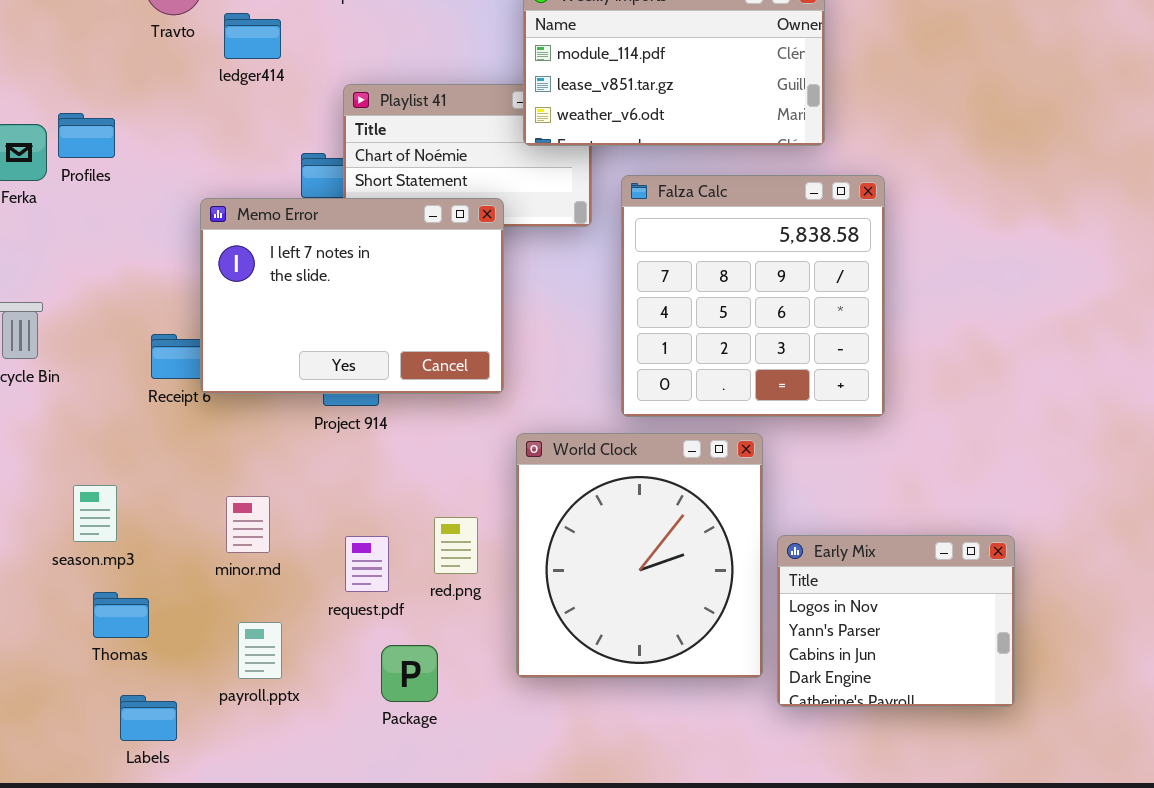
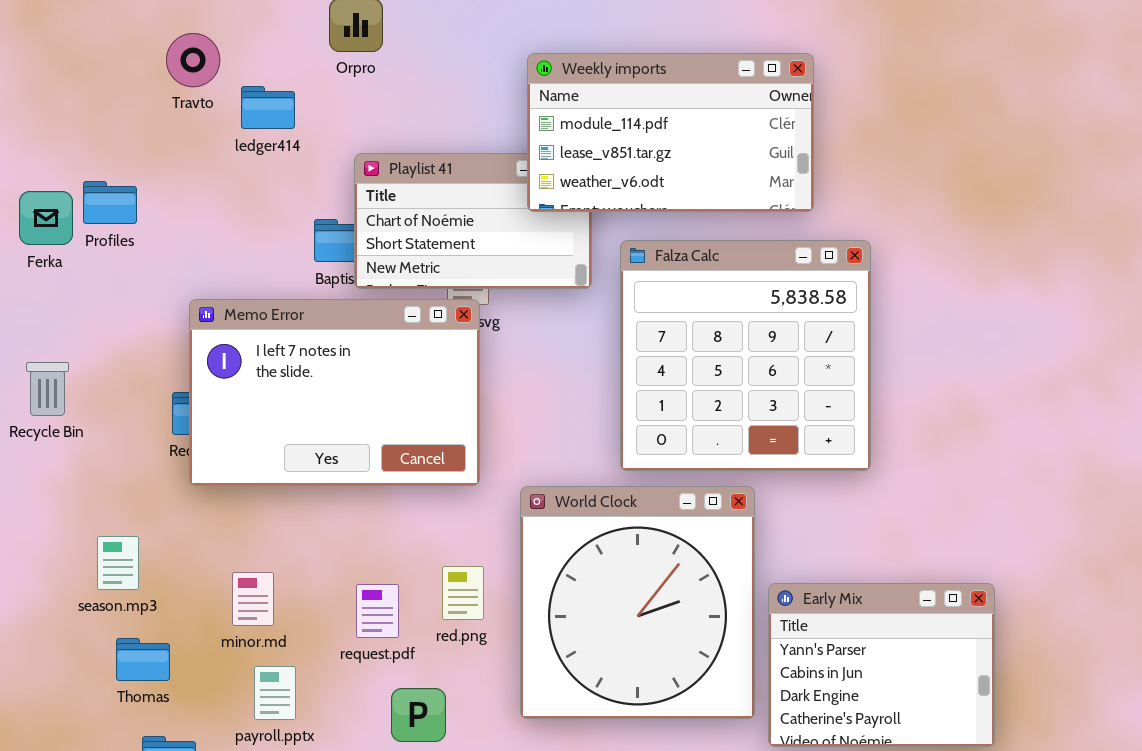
Memo Error: [200,198,504,394] -> [189,299,480,486], moved
minor.md: [226,496,270,553] -> [232,572,274,626], moved
Early Mix: [777,535,1015,707] -> [768,583,995,747], scrolled down 1 row

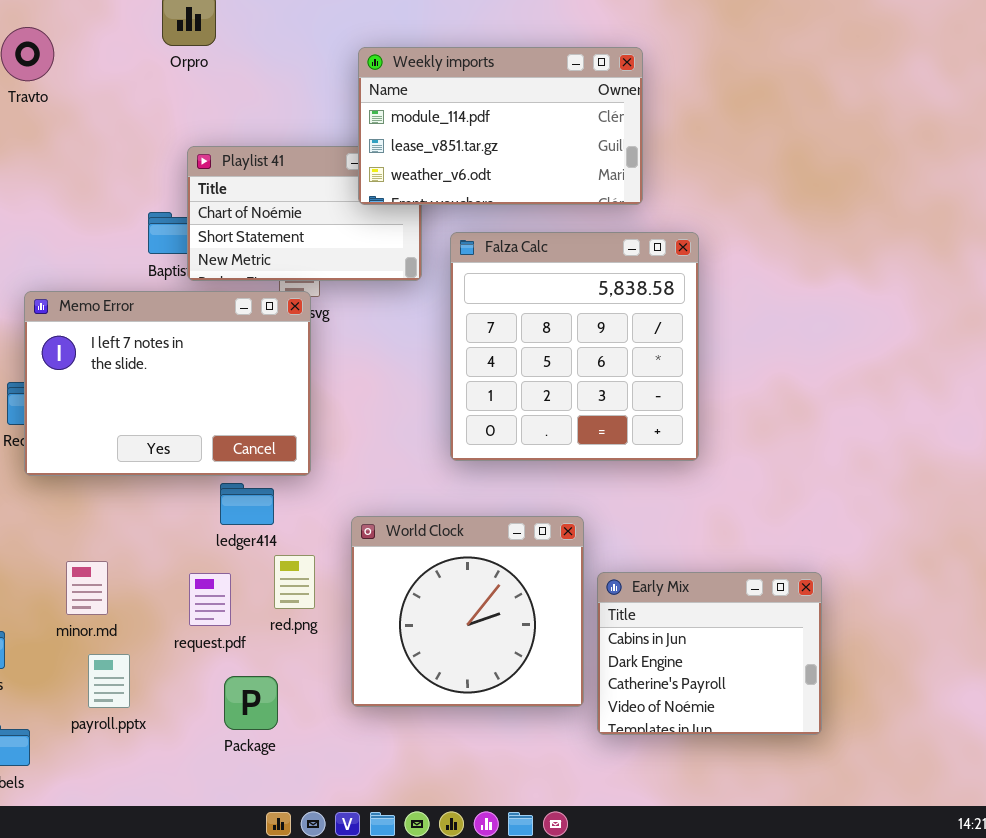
ledger414: [241,86,295,129] -> [220,483,274,525], moved
World Clock: [520,486,755,719] -> [351,516,584,707], resized
Early Mix: [768,583,995,747] -> [597,572,822,735], scrolled down 1 row

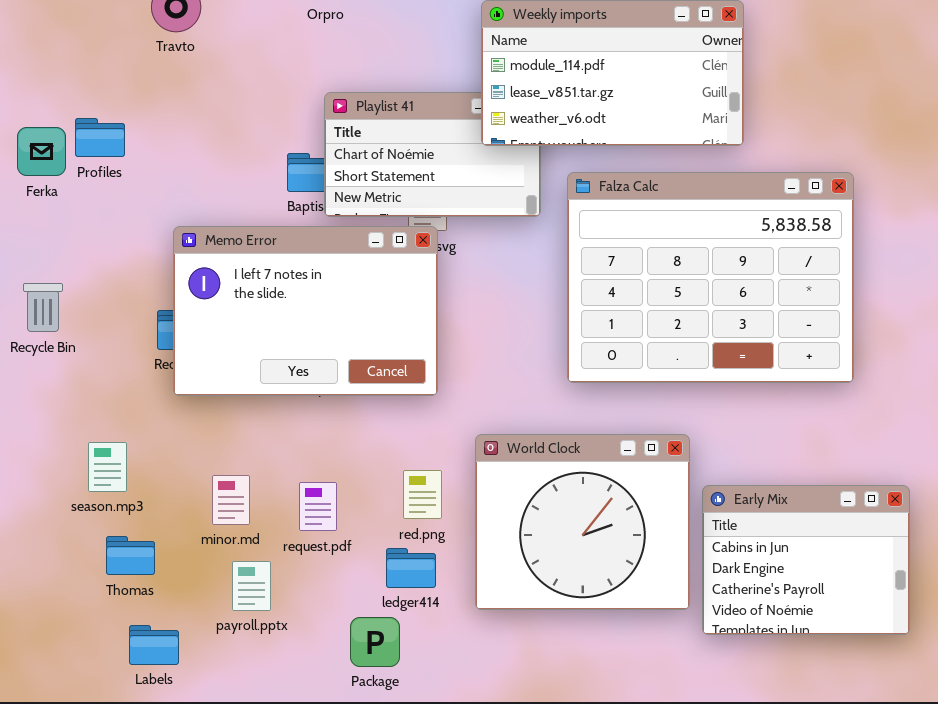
Falza Calc: [450,232,699,461] -> [567,172,854,383], resized
ledger414: [220,483,274,525] -> [386,548,436,588], moved
request.pdf: [189,573,231,626] -> [299,482,337,531], moved
Package: [224,676,278,730] -> [350,617,400,667], moved

